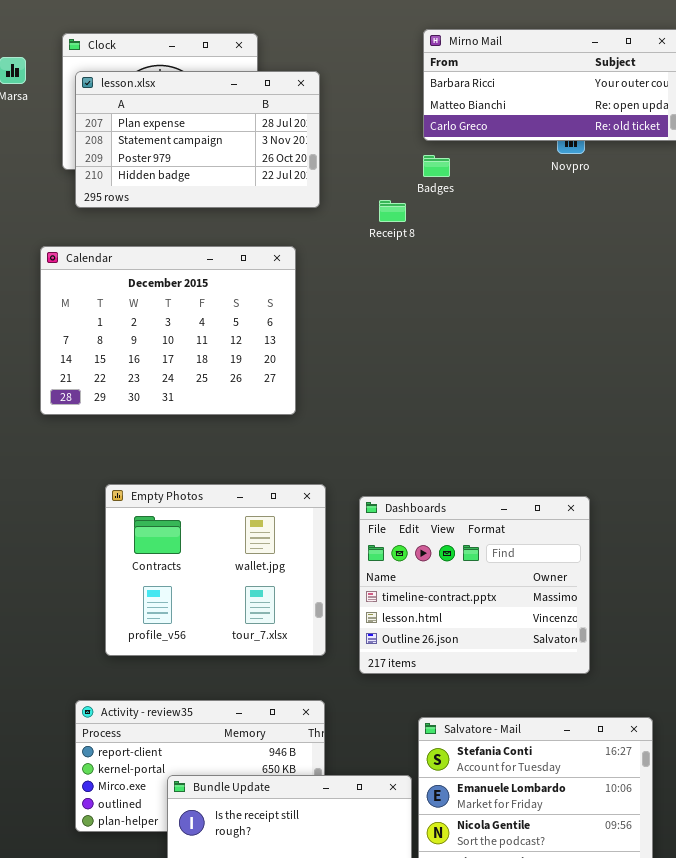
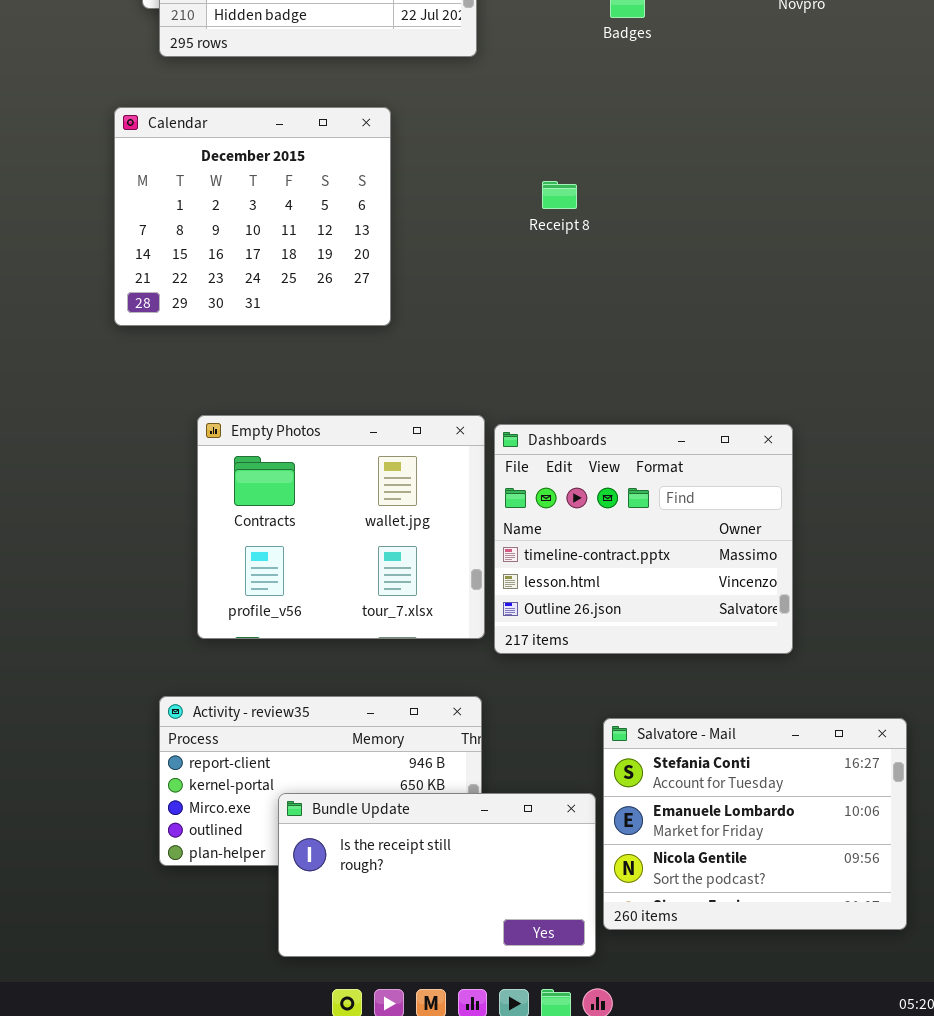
Receipt 8: [379,200,406,222] -> [542,181,577,209], moved
Calendar: [40,246,296,415] -> [114,107,391,326], resized
Dashboards: [359,496,590,674] -> [494,424,793,654], moved

